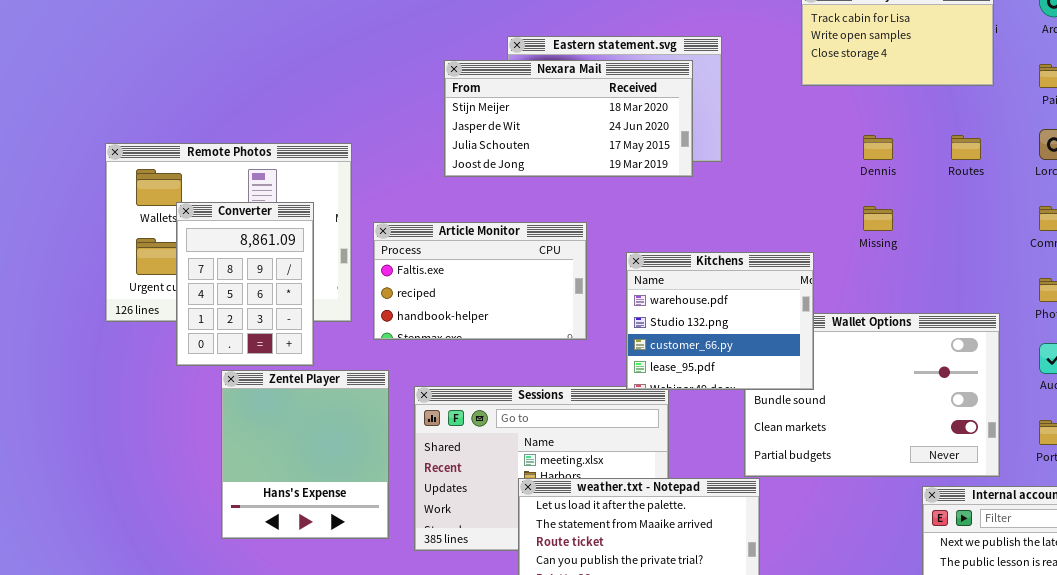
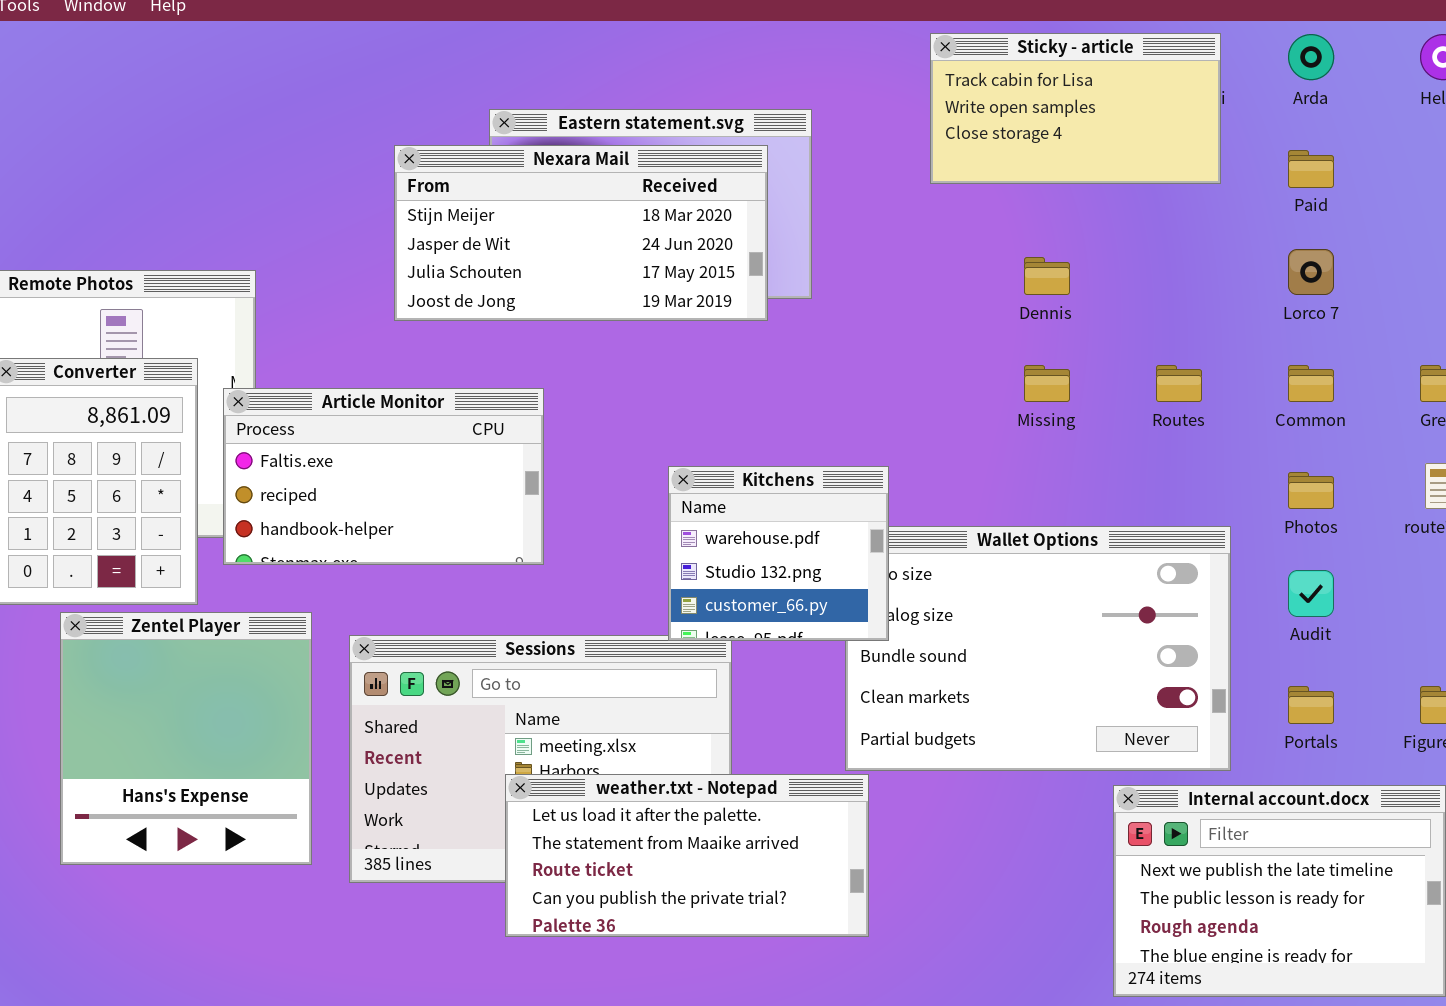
Routes: [951,135,981,160] -> [1156,365,1202,402], moved
Article Monitor: [373,222,587,340] -> [223,388,544,565], moved
Kitchens: [626,252,814,390] -> [668,466,889,641], resized

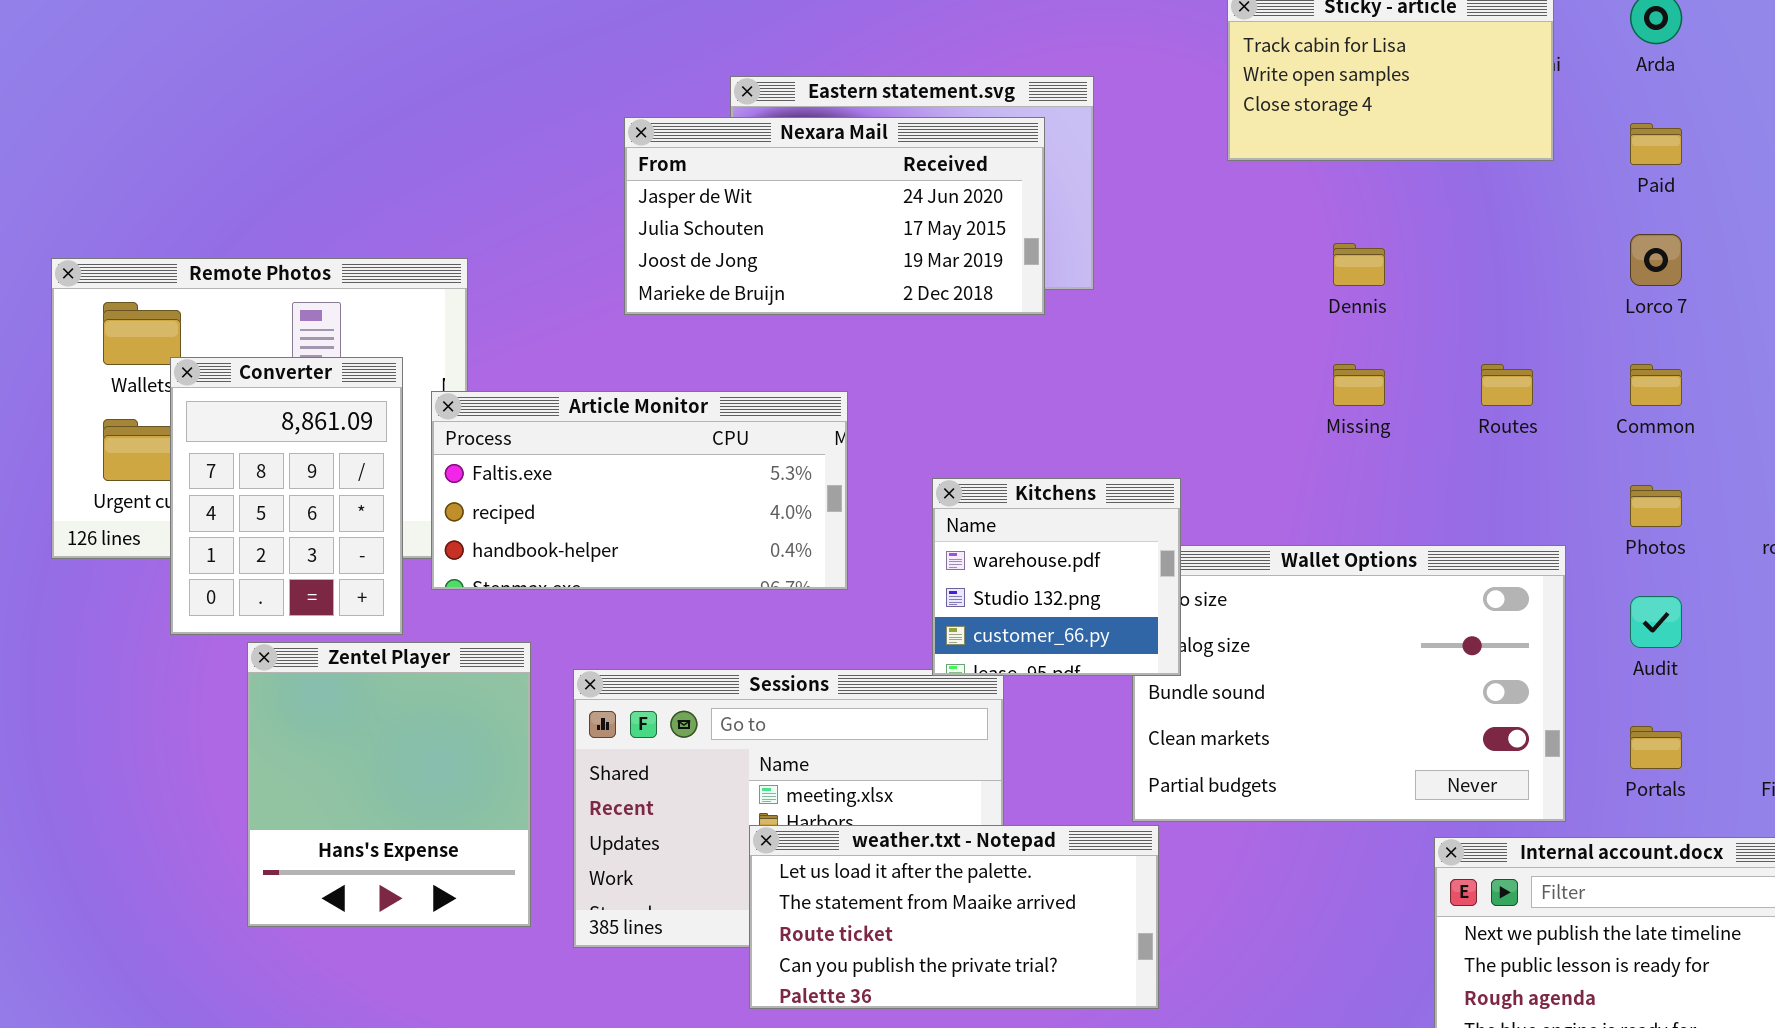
Nexara Mail: [394,145,768,321] -> [624,117,1045,315], scrolled down 1 row
Article Monitor: [223,388,544,565] -> [431,391,848,590], resized

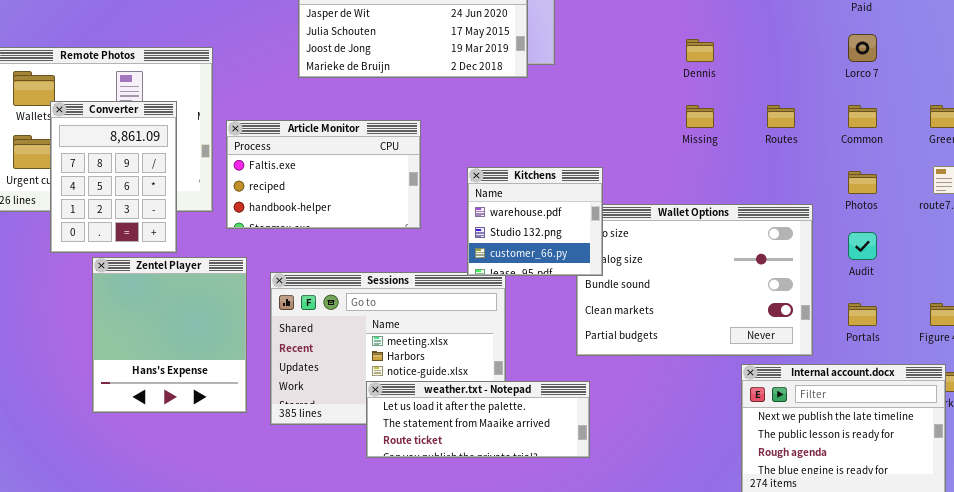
Article Monitor: [431,391,848,590] -> [226,120,421,229], resized
weather.txt - Notepad: [749,825,1159,1009] -> [366,381,590,458], resized

